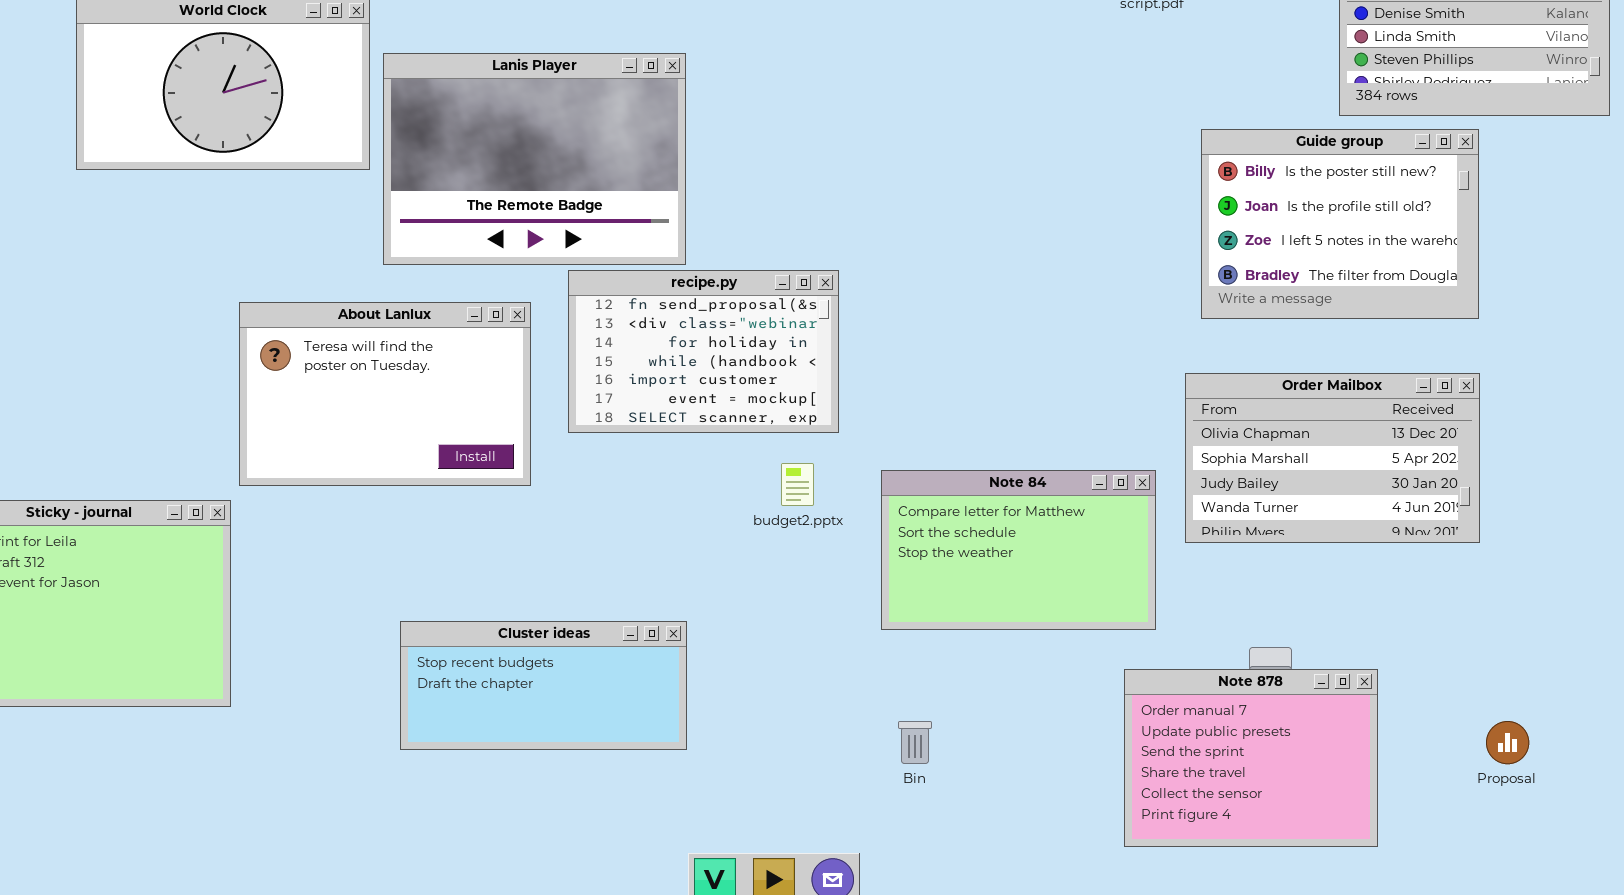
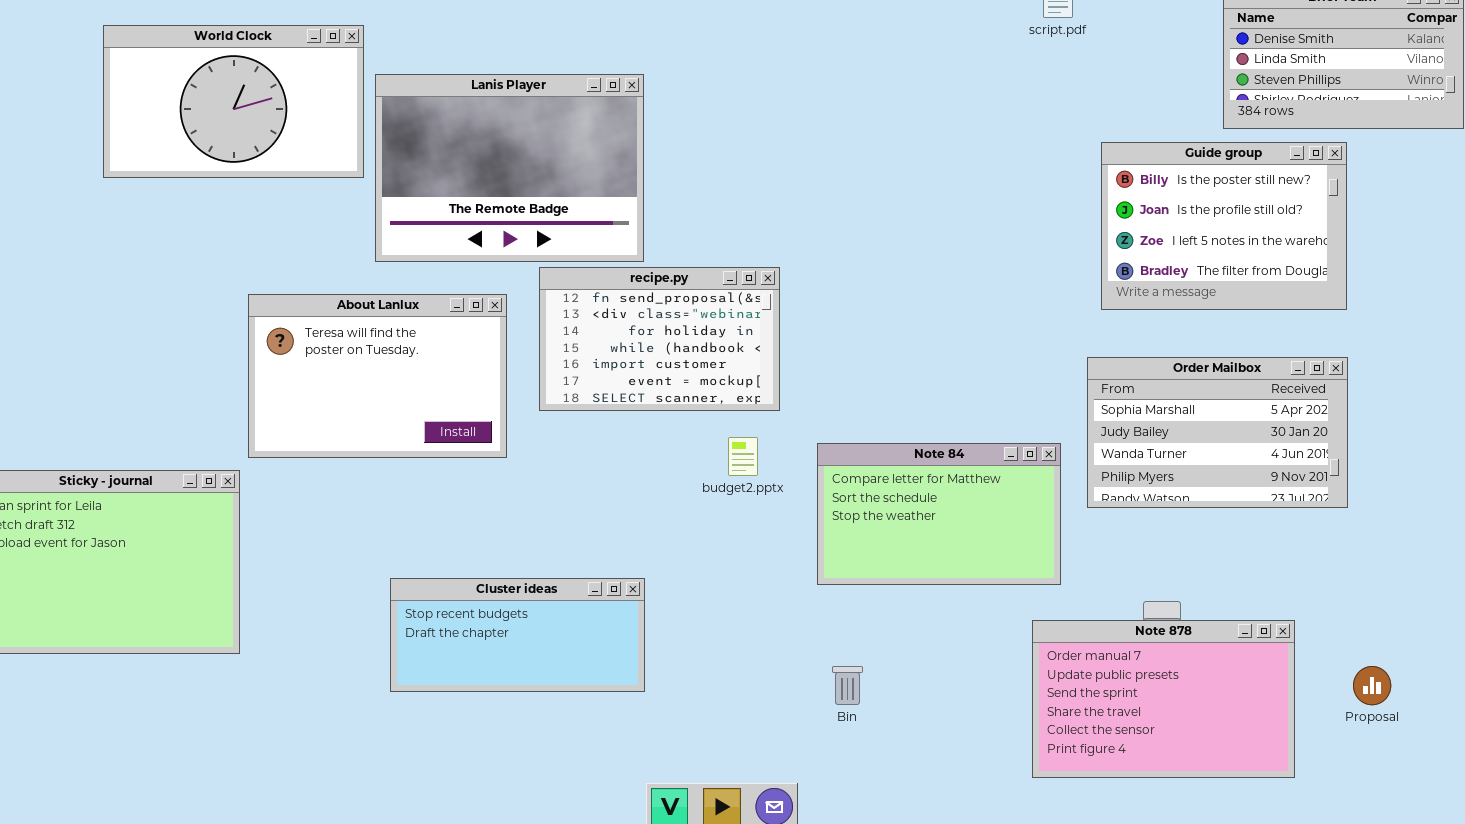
Order Mailbox: [1185,373,1480,543] -> [1087,357,1348,508], scrolled down 1 row
Note 878: [1124,669,1378,847] -> [1032,620,1295,778], resized

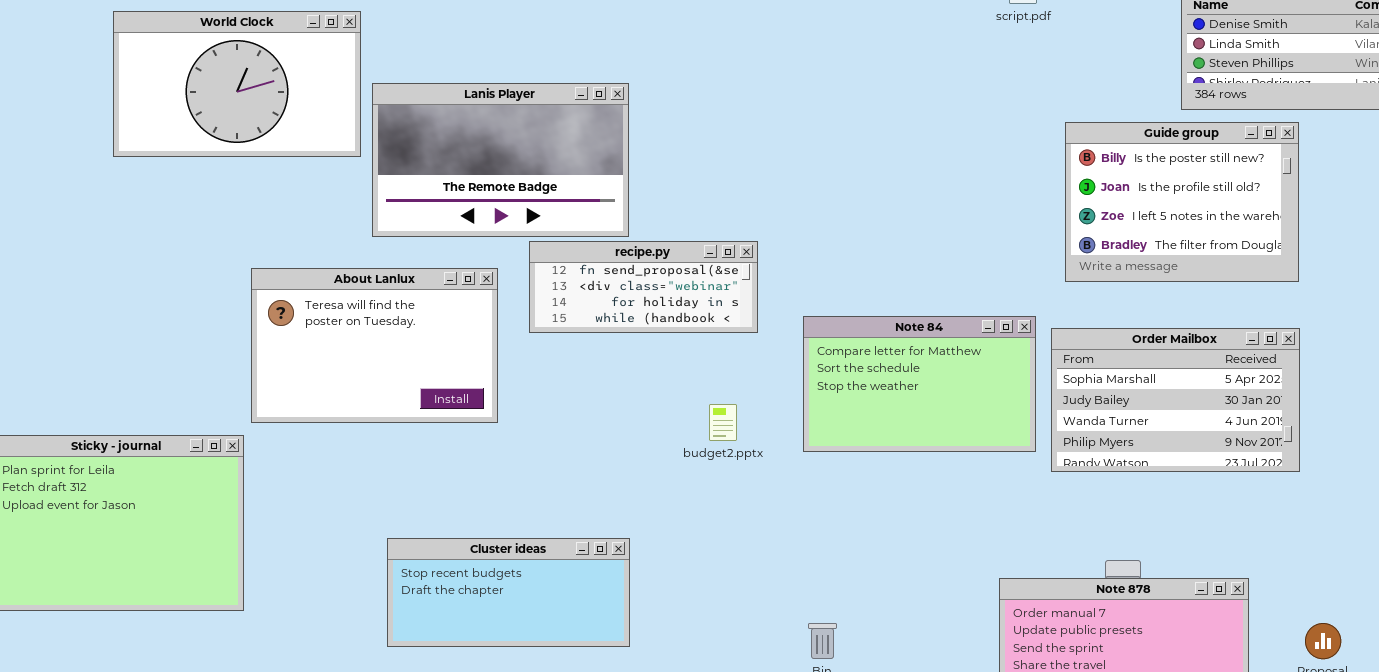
Lanis Player: [375,74,644,262] -> [372,83,629,237], resized
recipe.py: [539,267,780,411] -> [529,241,758,333], resized
Note 84: [817,443,1061,585] -> [803,316,1036,452], moved

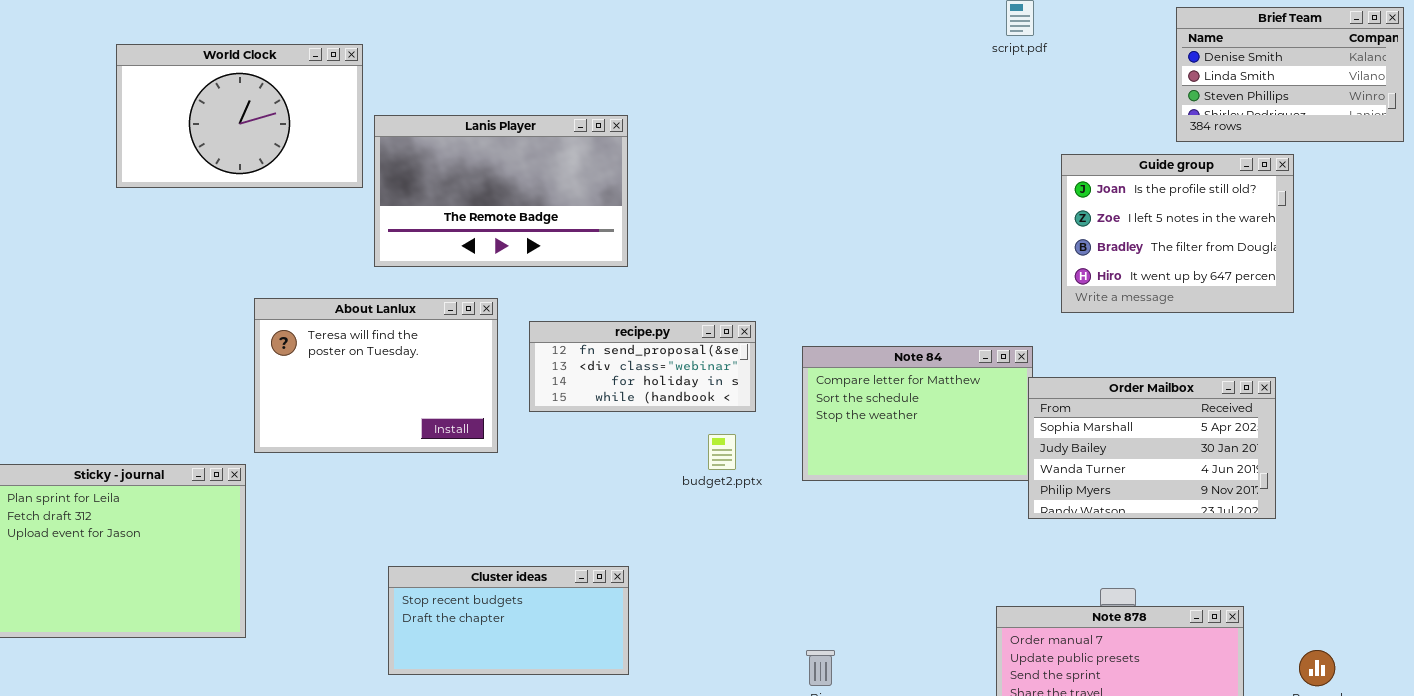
Guide group: [1065,122,1299,282] -> [1061,154,1294,313], scrolled down 1 row
recipe.py: [529,241,758,333] -> [529,321,756,412], moved
Order Mailbox: [1051,328,1300,472] -> [1028,377,1276,519], moved

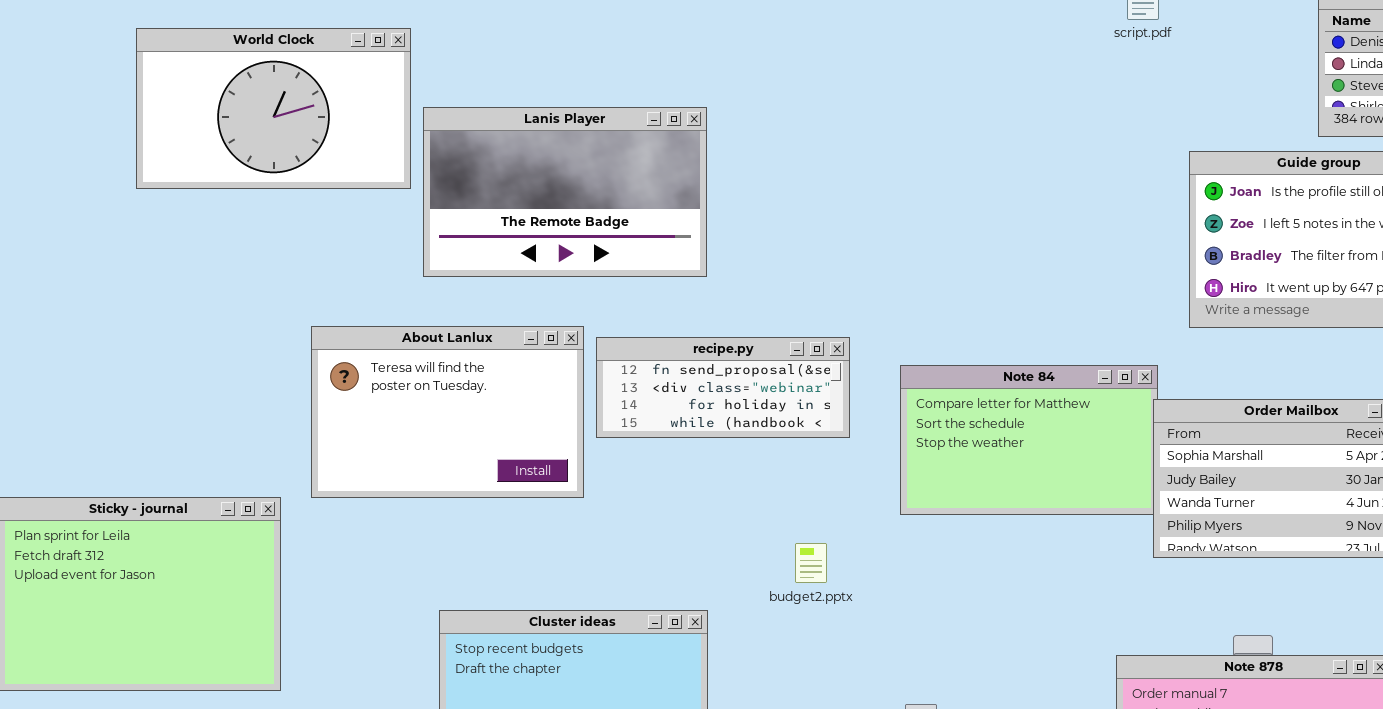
About Lanlux: [254,298,498,453] -> [311,326,584,498], moved
budget2.pptx: [708,434,736,470] -> [795,543,827,583], moved

